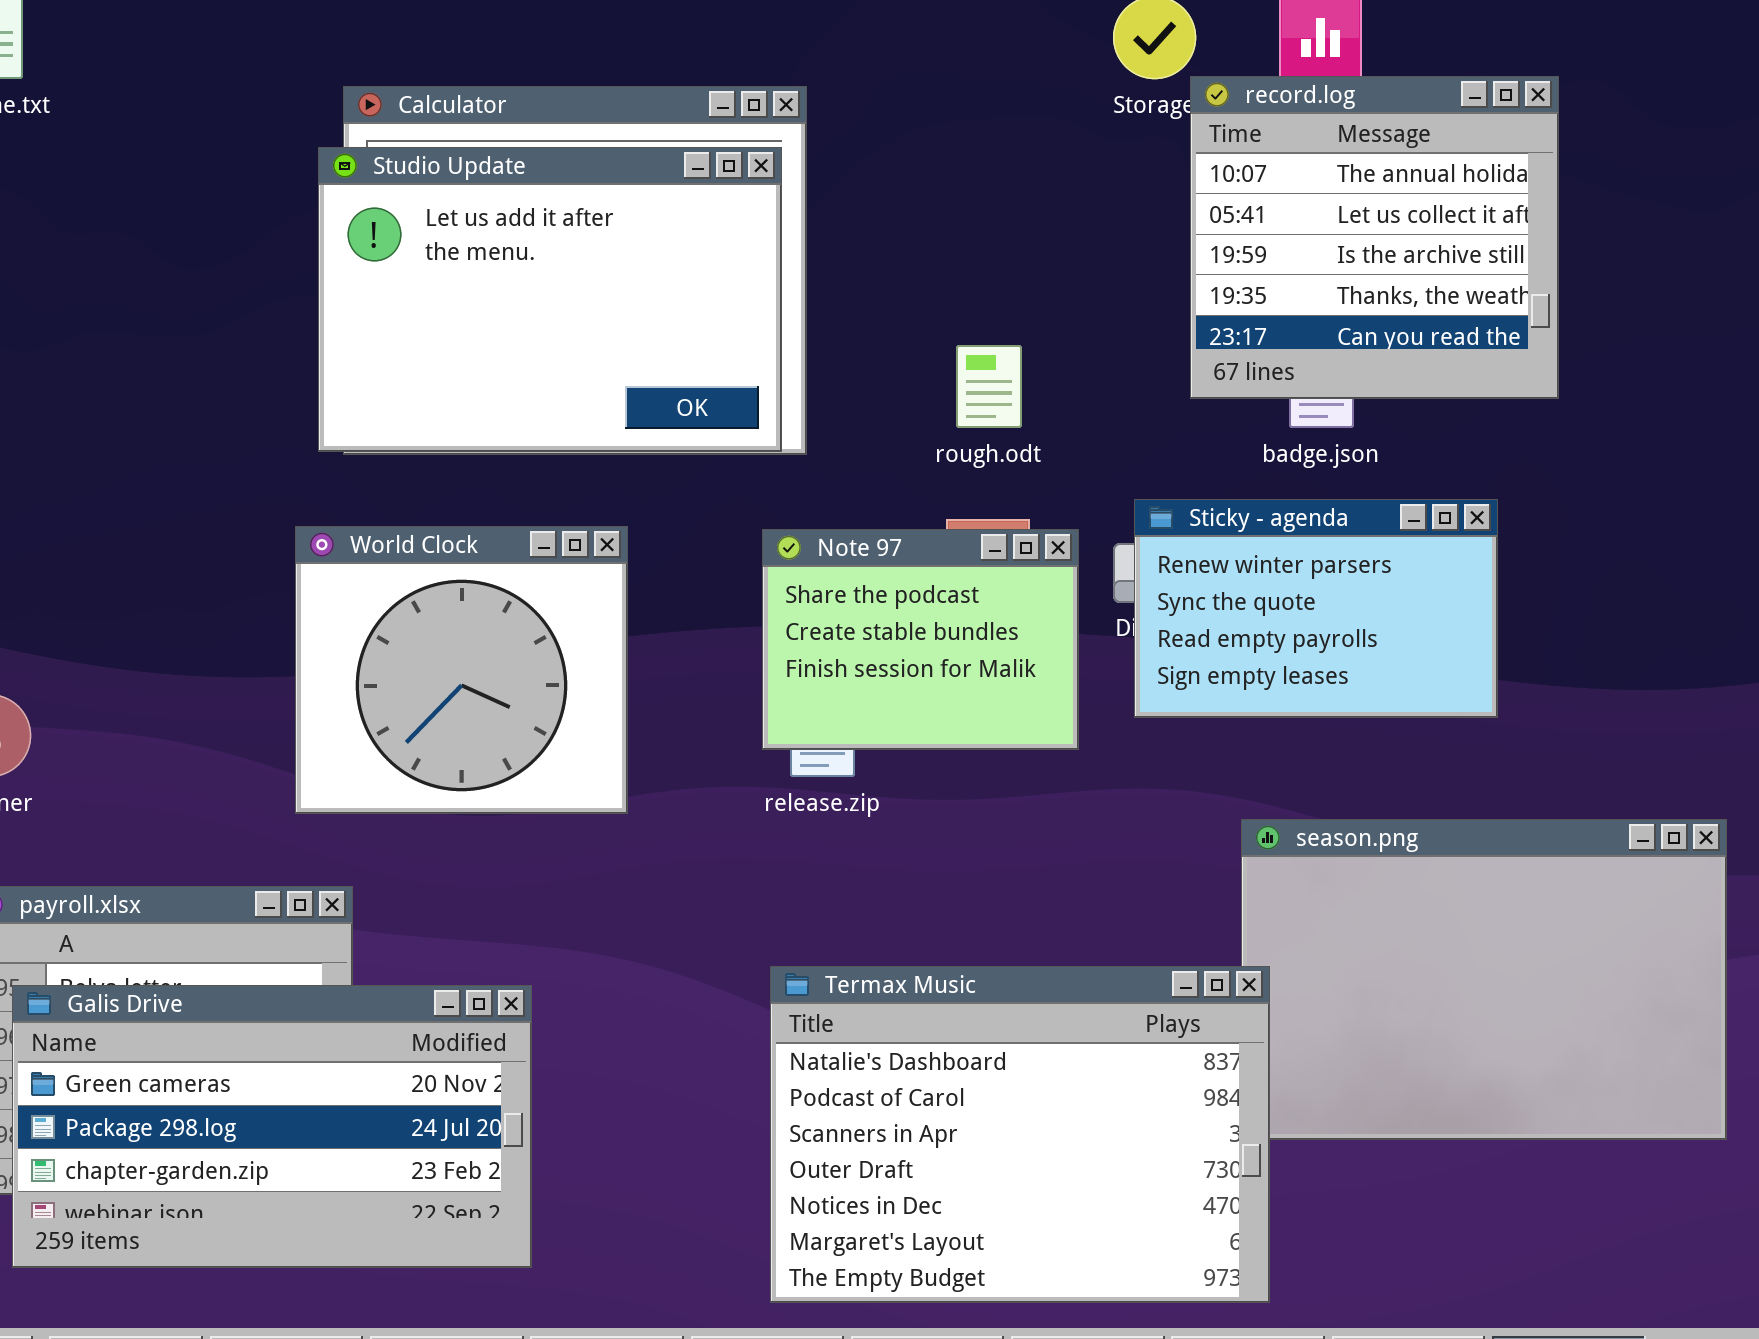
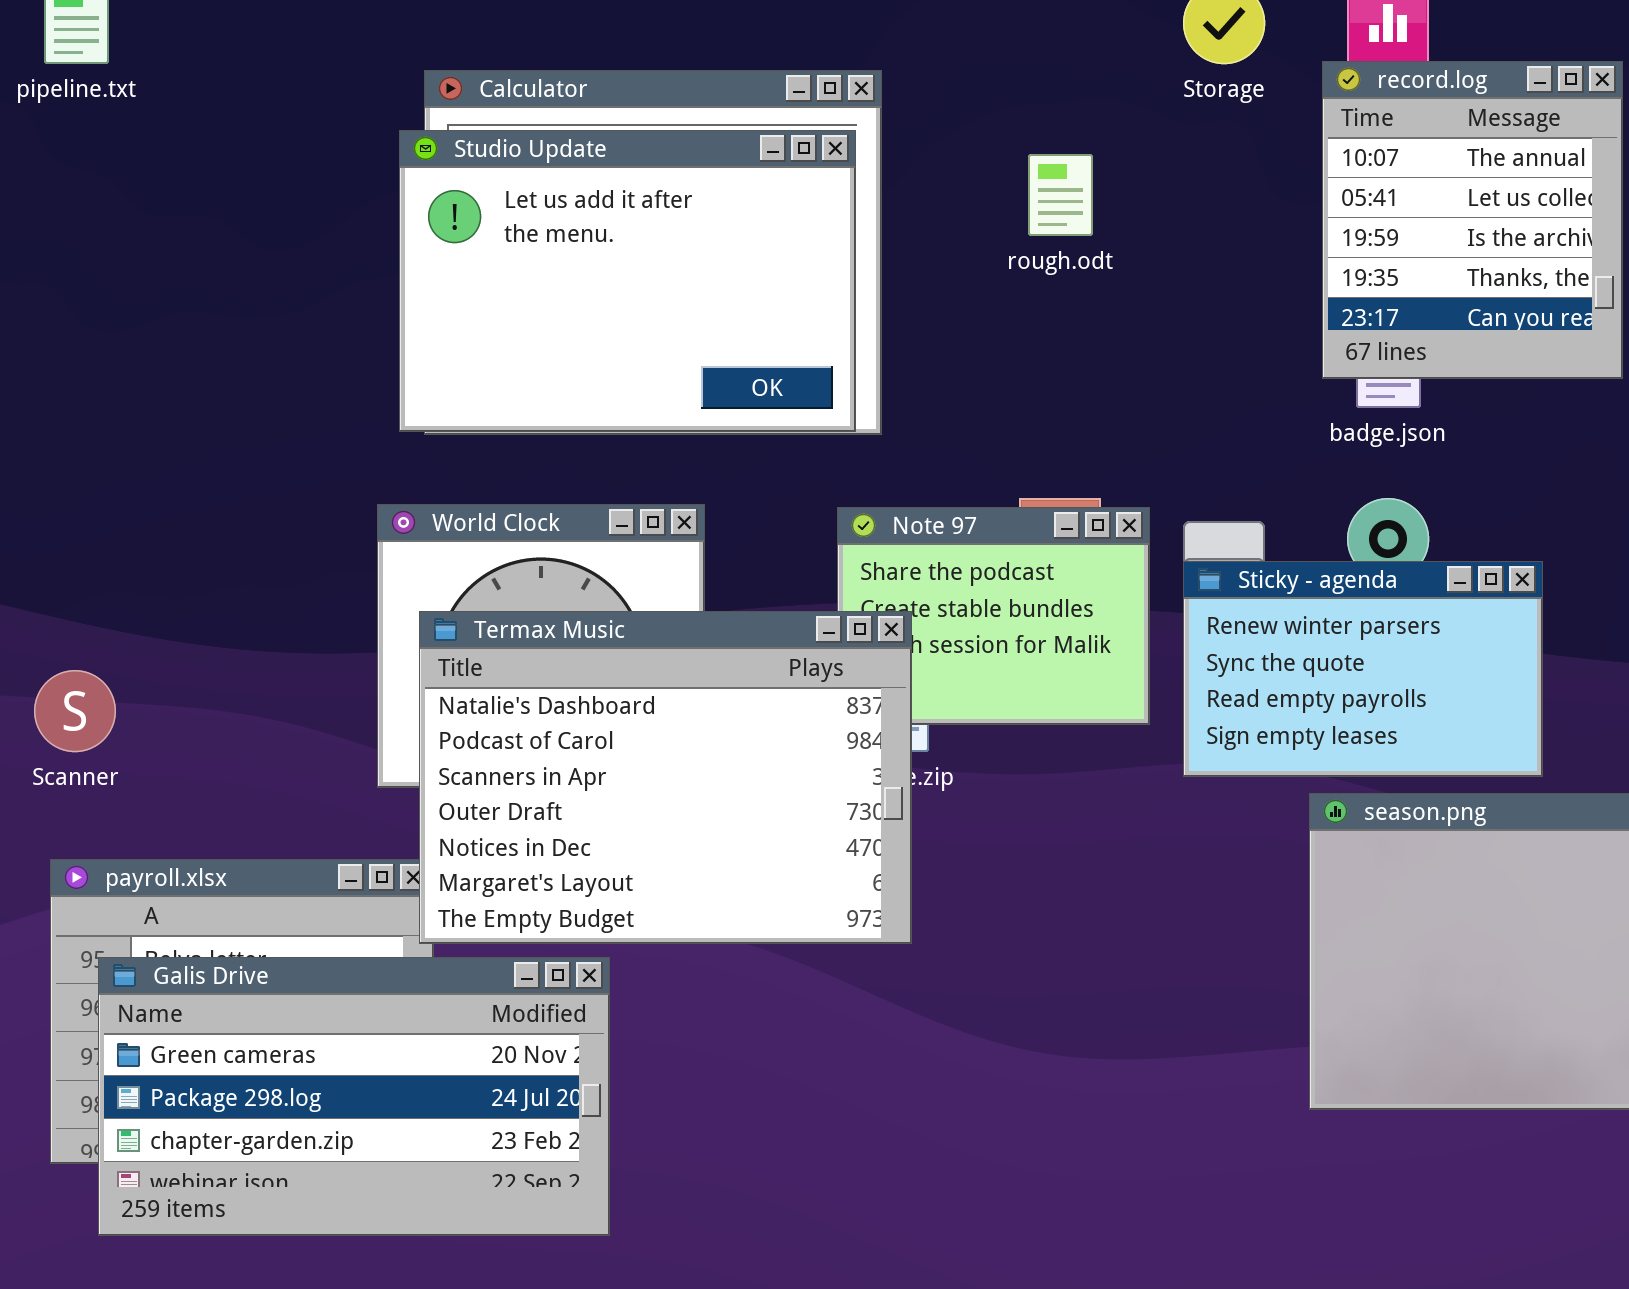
record.log: [1190,76,1559,399] -> [1322,61,1623,379], resized
rough.odt: [956,345,1022,428] -> [1028,154,1093,236], moved
Sticky - agenda: [1134,499,1498,718] -> [1183,561,1543,777], moved
Termax Music: [770,966,1270,1303] -> [419,611,912,944], moved

